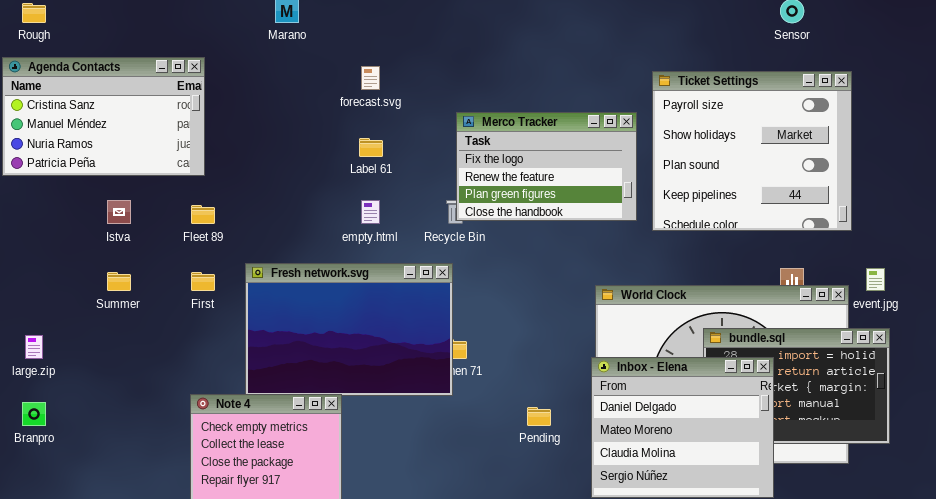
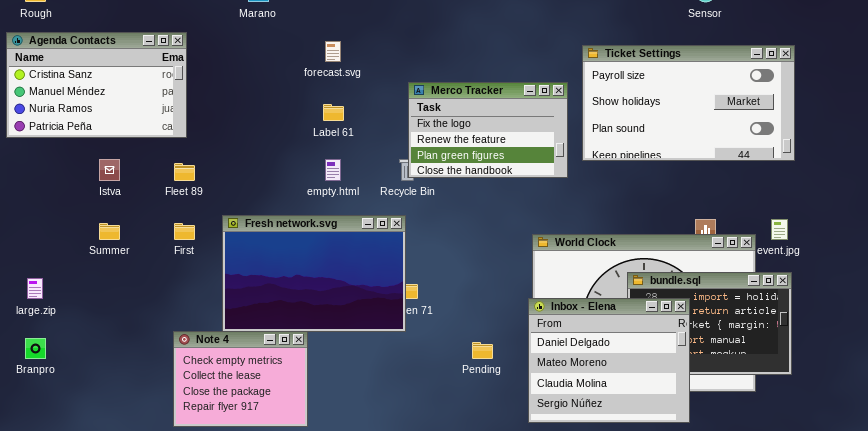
Ticket Settings: [652,71,852,231] -> [582,45,795,161], resized

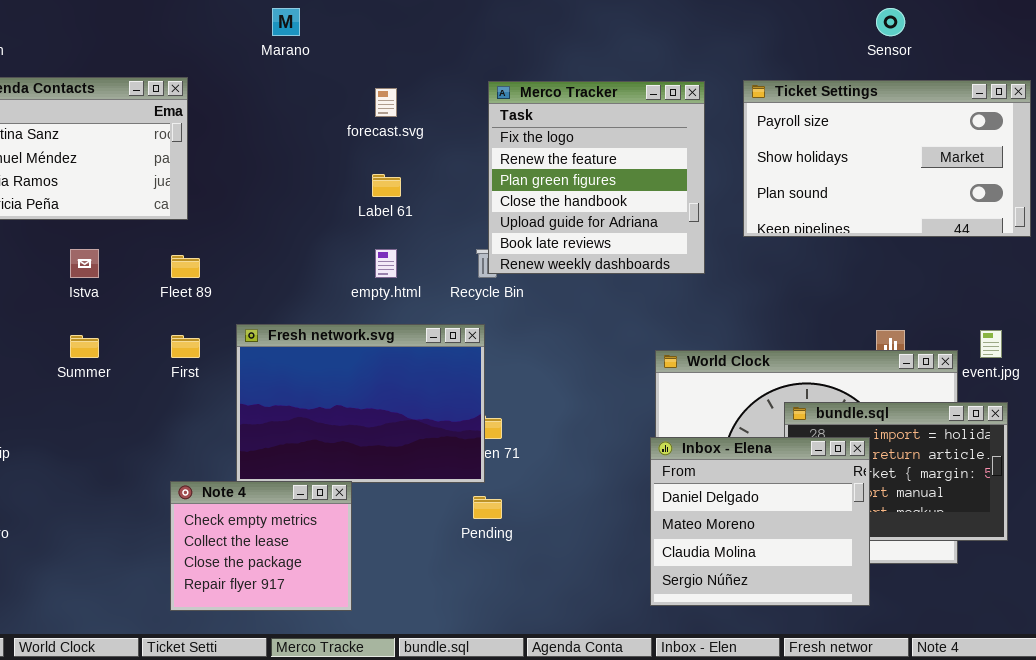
Ticket Settings: [582,45,795,161] -> [743,80,1031,237], moved
Merco Tracker: [408,82,568,178] -> [488,81,705,274], resized
Pending: [472,342,493,359] -> [473,496,502,519], moved

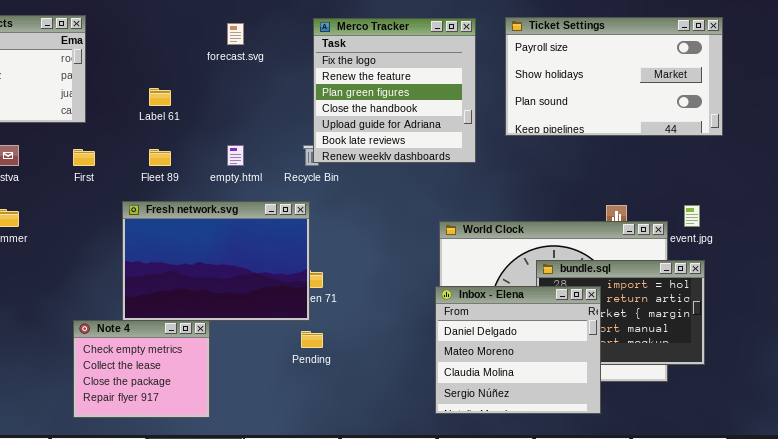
Label 61: [372,174,401,197] -> [149,88,171,106], moved
Fleet 89: [171,255,200,278] -> [149,149,171,166], moved
First: [171,335,200,358] -> [73,149,95,166], moved

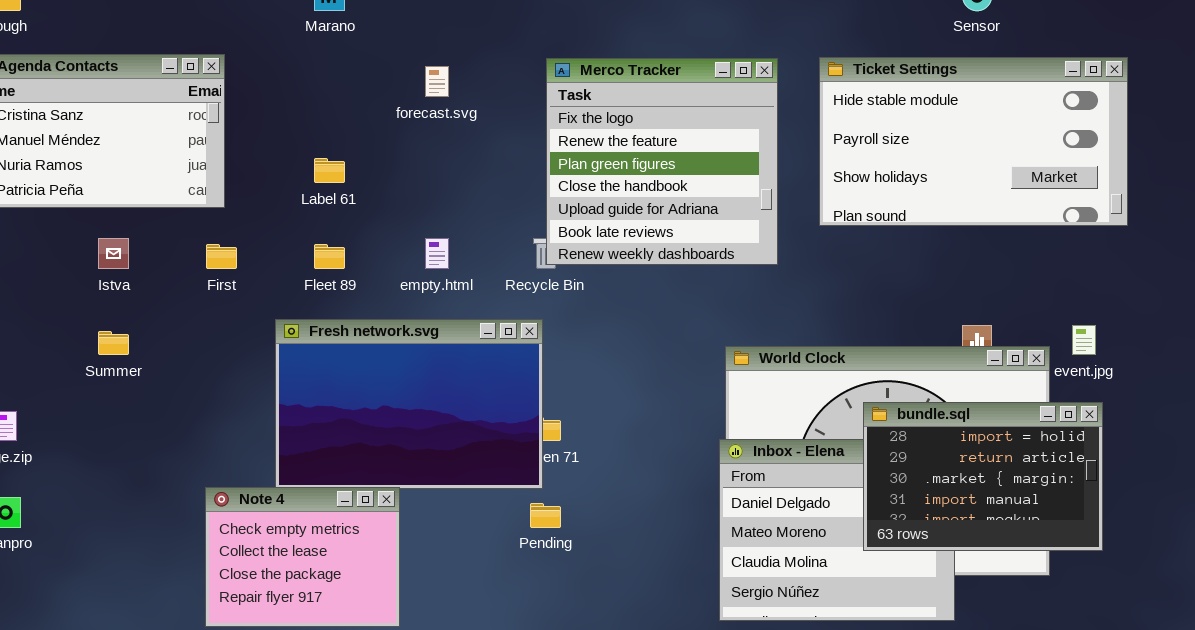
Ticket Settings: [505,17,723,136] -> [819,57,1128,226], scrolled up 1 row
bundle.sql: [536,260,705,365] -> [863,402,1103,551], raised

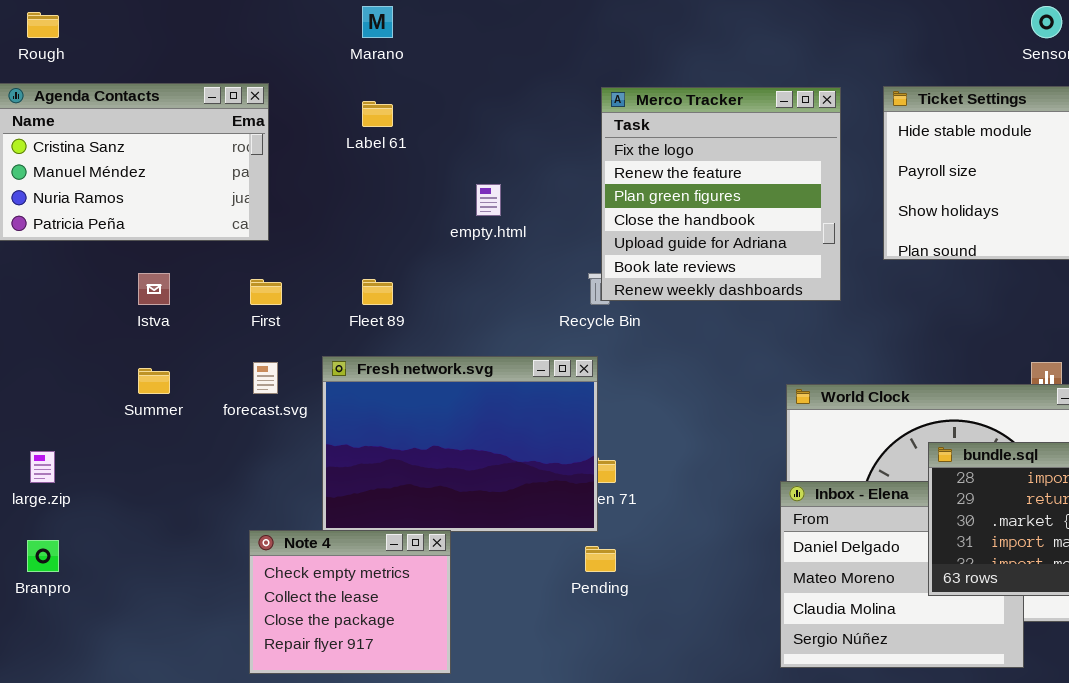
forecast.svg: [425,66,449,97] -> [253,362,278,394], moved
Label 61: [314,158,345,183] -> [362,101,393,127], moved
empty.html: [425,238,449,269] -> [476,184,501,216], moved

